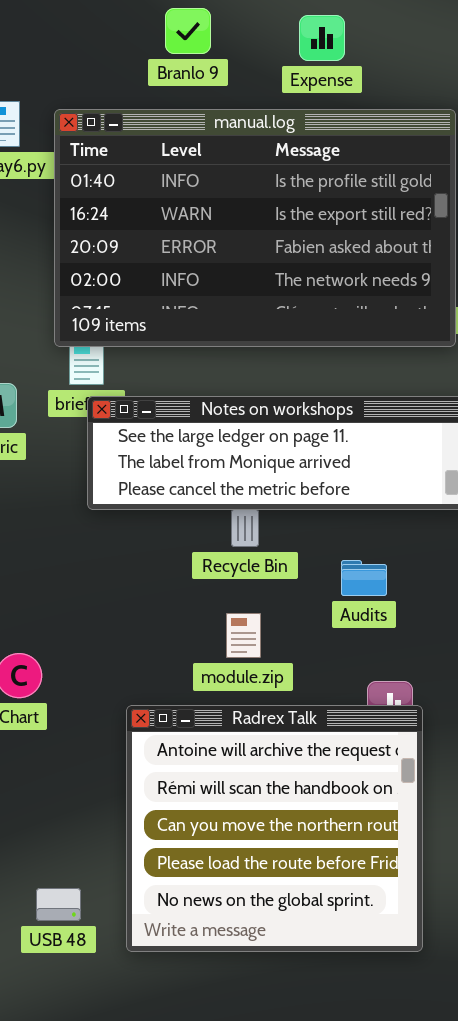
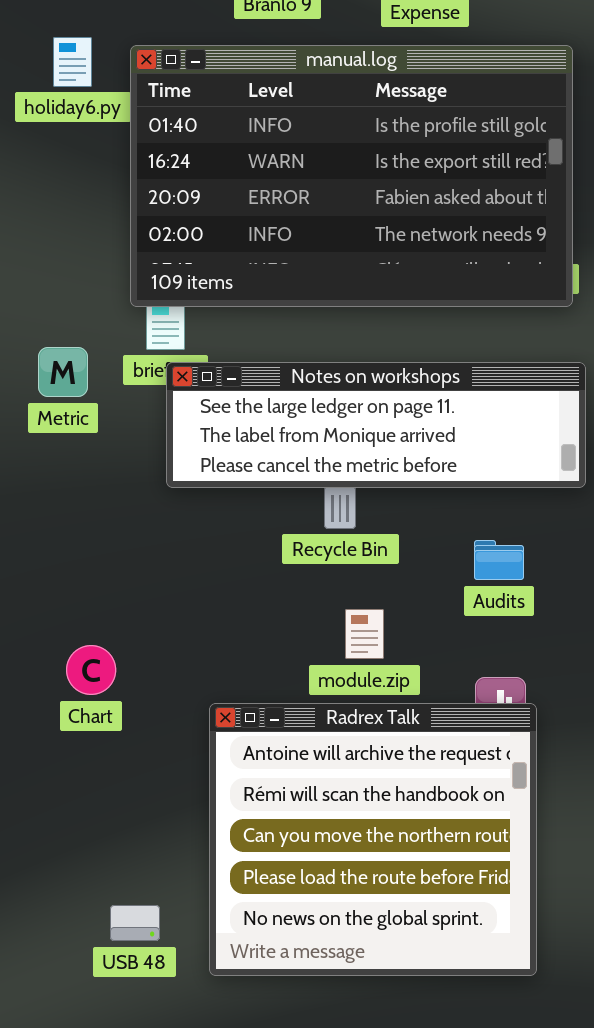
Audits: [341,560,387,596] -> [474,540,524,580], moved
module.zip: [226,613,261,658] -> [345,609,384,659], moved

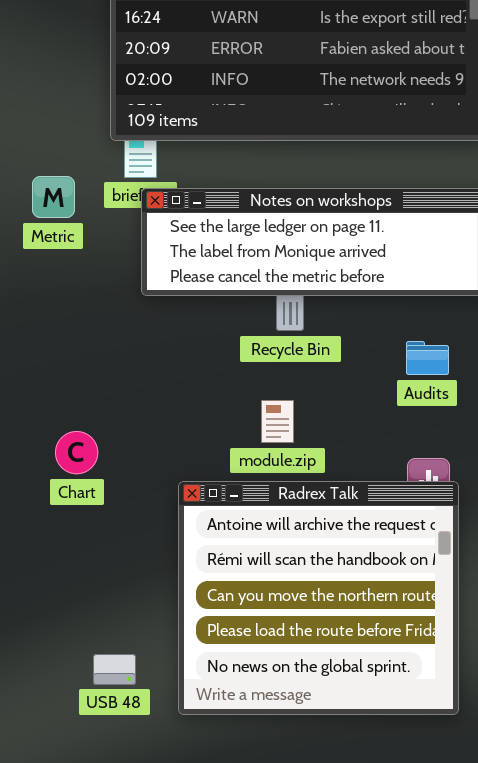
module.zip: [345,609,384,659] -> [261,400,294,443], moved

